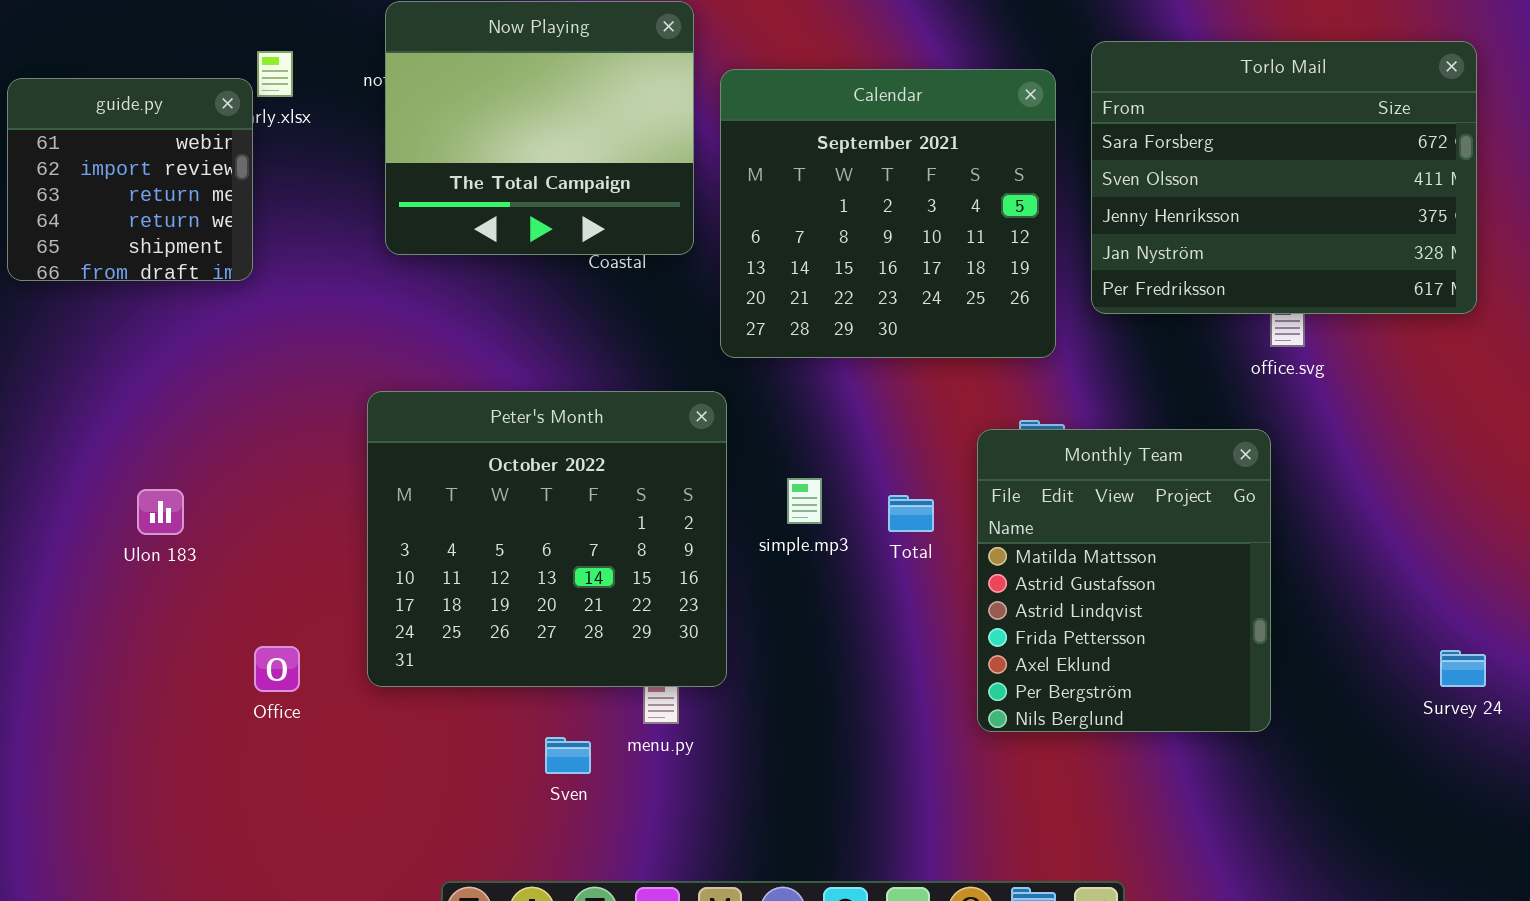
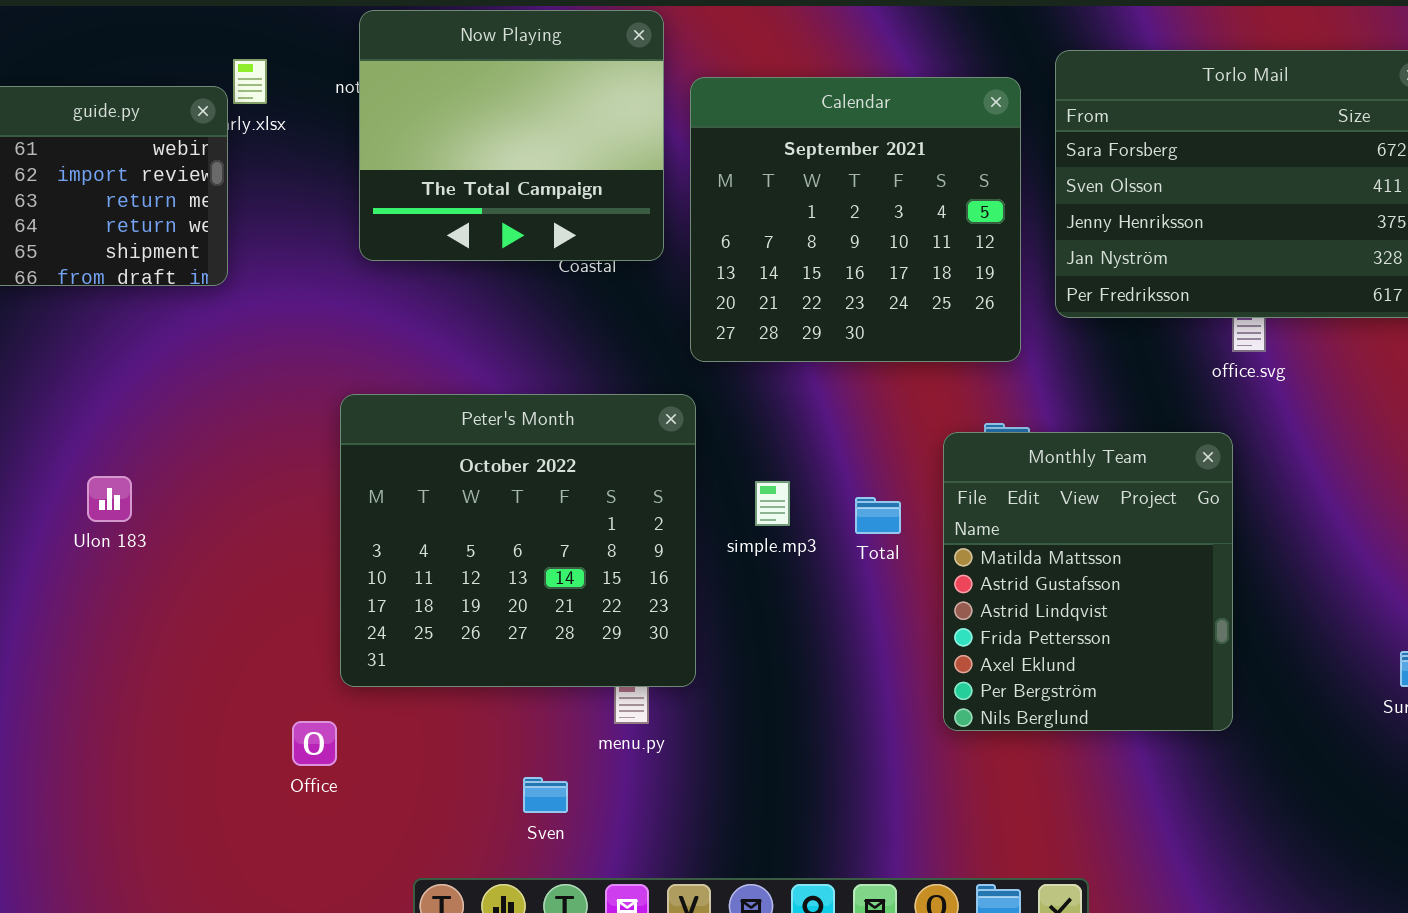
Ulon 183: [137,489,184,535] -> [87,476,132,522], moved
Office: [254,646,300,692] -> [292,721,337,766], moved
Sven: [545,737,591,774] -> [523,777,568,813], moved

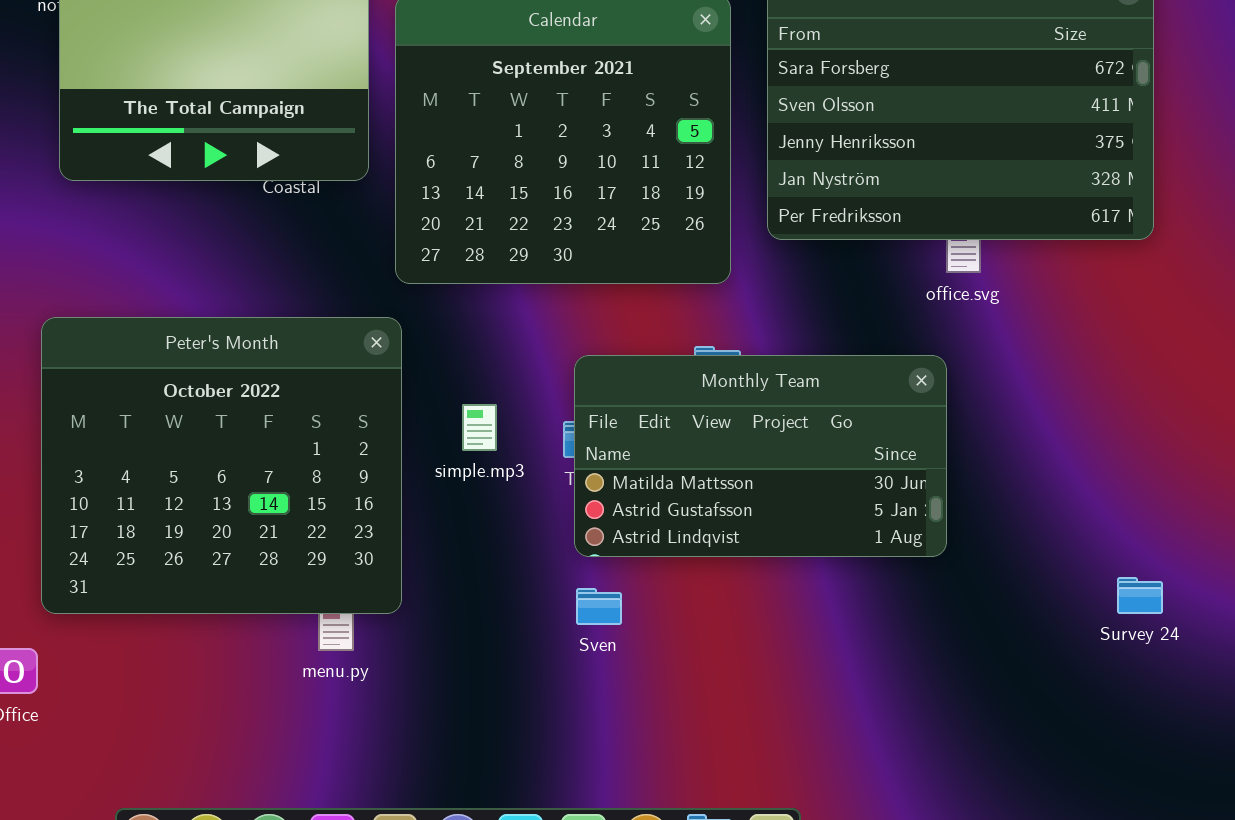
Monthly Team: [943,432,1233,731] -> [574,355,947,557], resized
Sven: [523,777,568,813] -> [576,588,622,625], moved

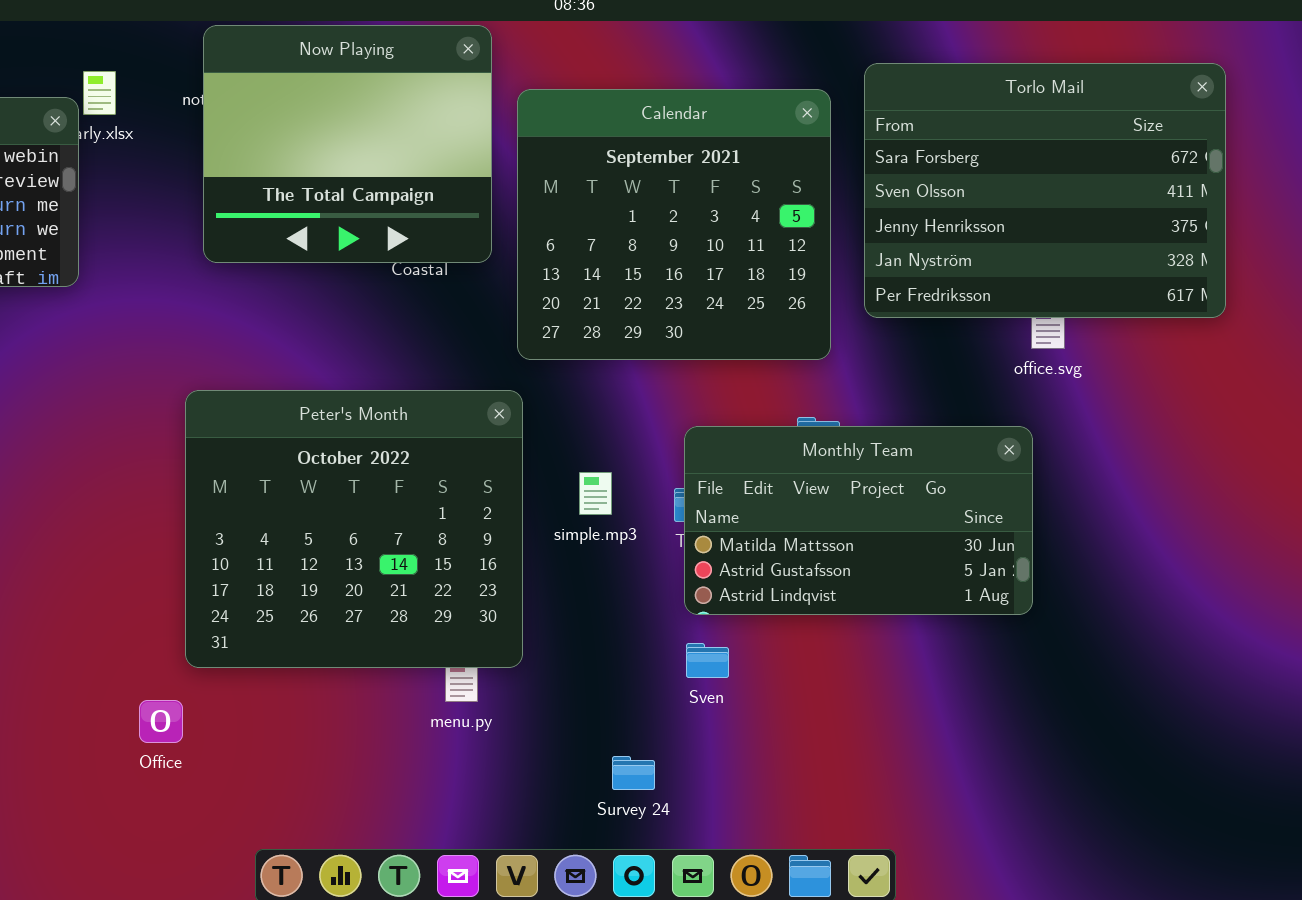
Survey 24: [1117,577,1163,614] -> [612,756,655,790], moved

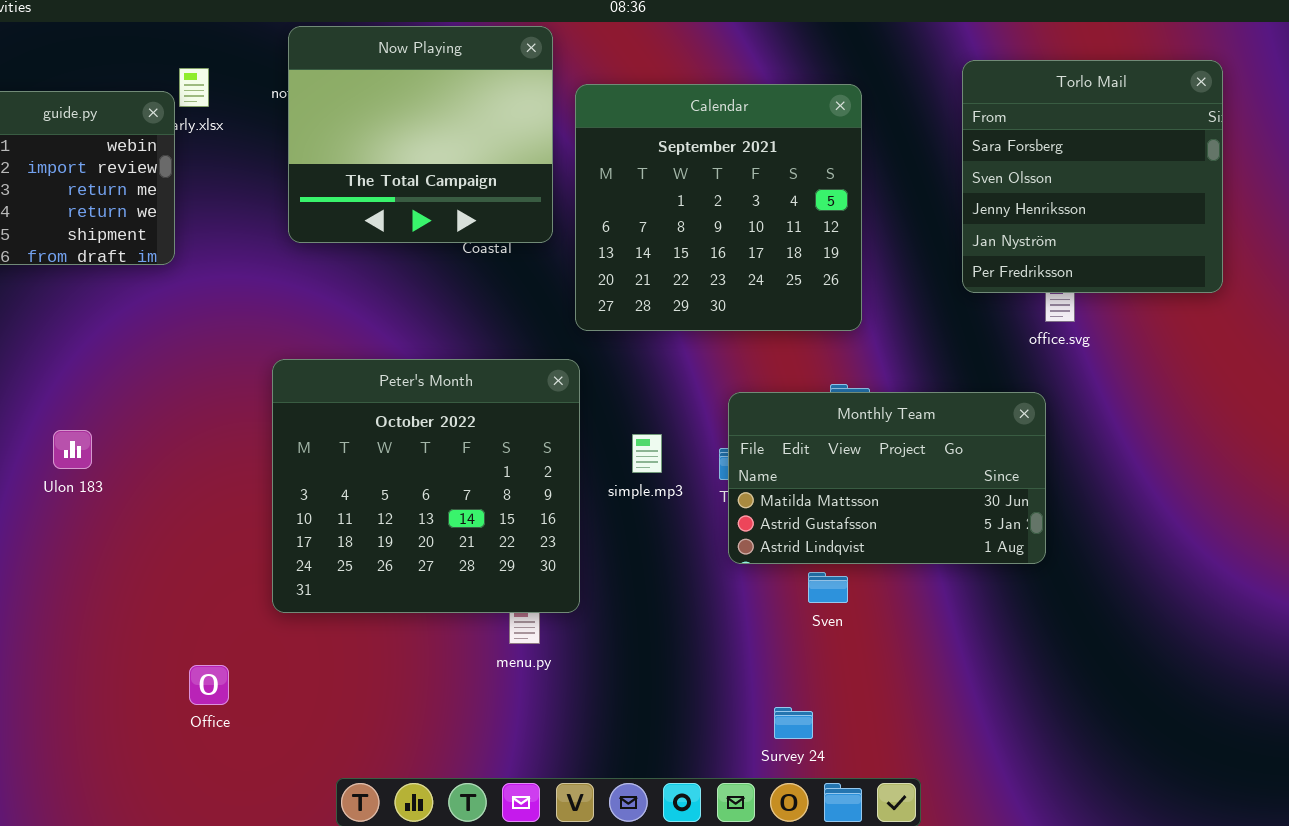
Torlo Mail: [864,63,1226,318] -> [962,60,1223,293], resized
Sven: [686,643,729,678] -> [808,572,848,603], moved
Office: [139,700,183,743] -> [189,665,229,705], moved
Survey 24: [612,756,655,790] -> [774,707,813,739], moved

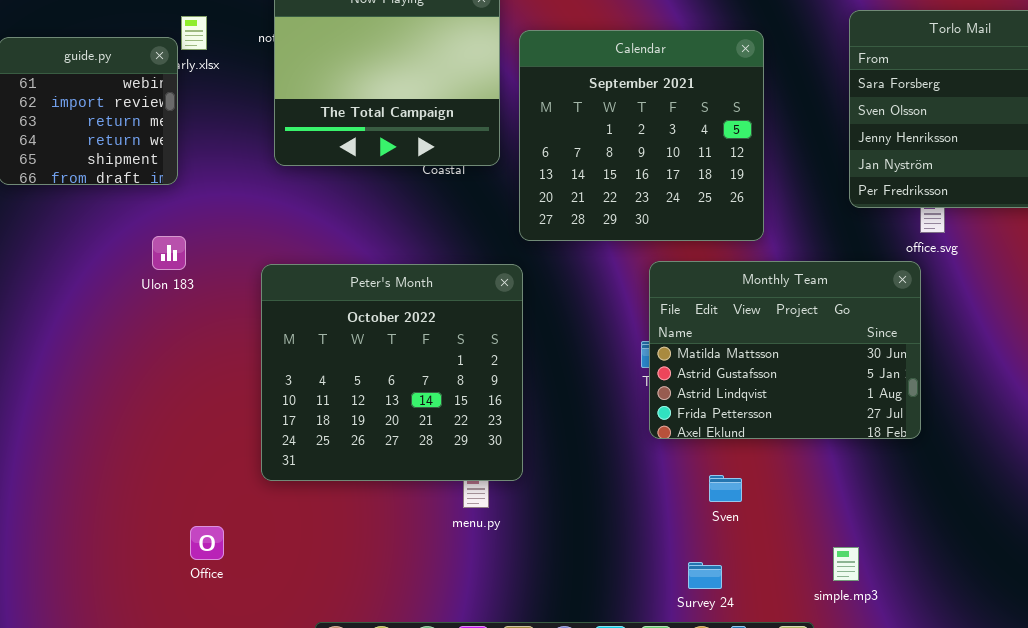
Monthly Team: [728,392,1046,564] -> [649,261,921,439], resized
Ulon 183: [53,430,92,469] -> [152,236,186,270], moved
simple.mp3: [632,434,662,473] -> [833,547,859,581], moved
Sven: [808,572,848,603] -> [709,475,742,502], moved

